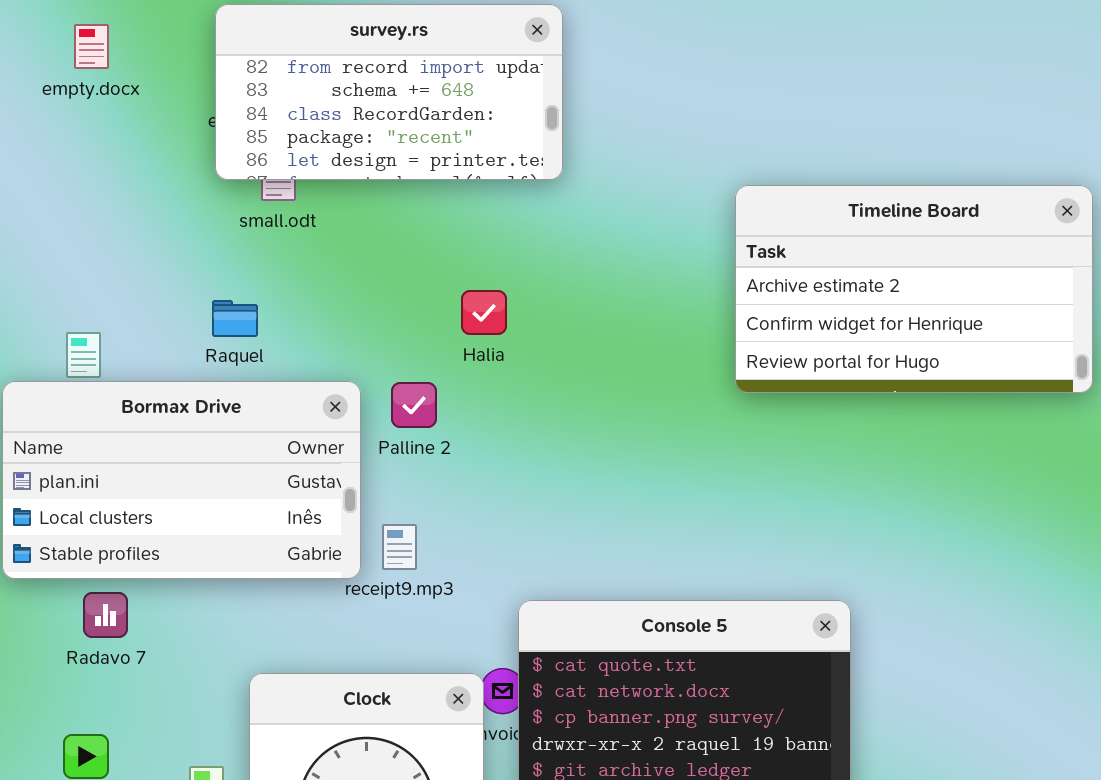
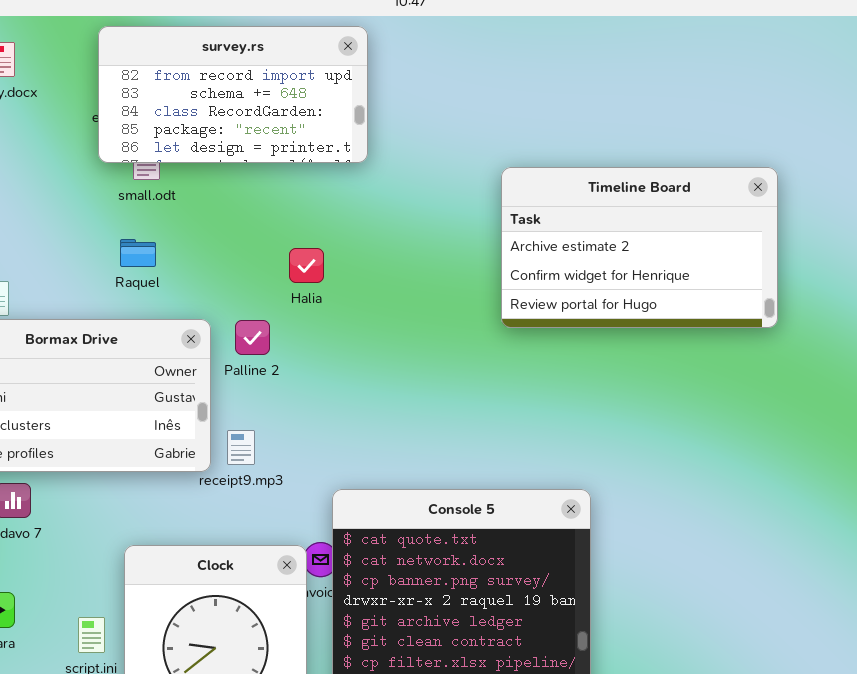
Raquel: [212,300,258,337] -> [120,239,156,267], moved

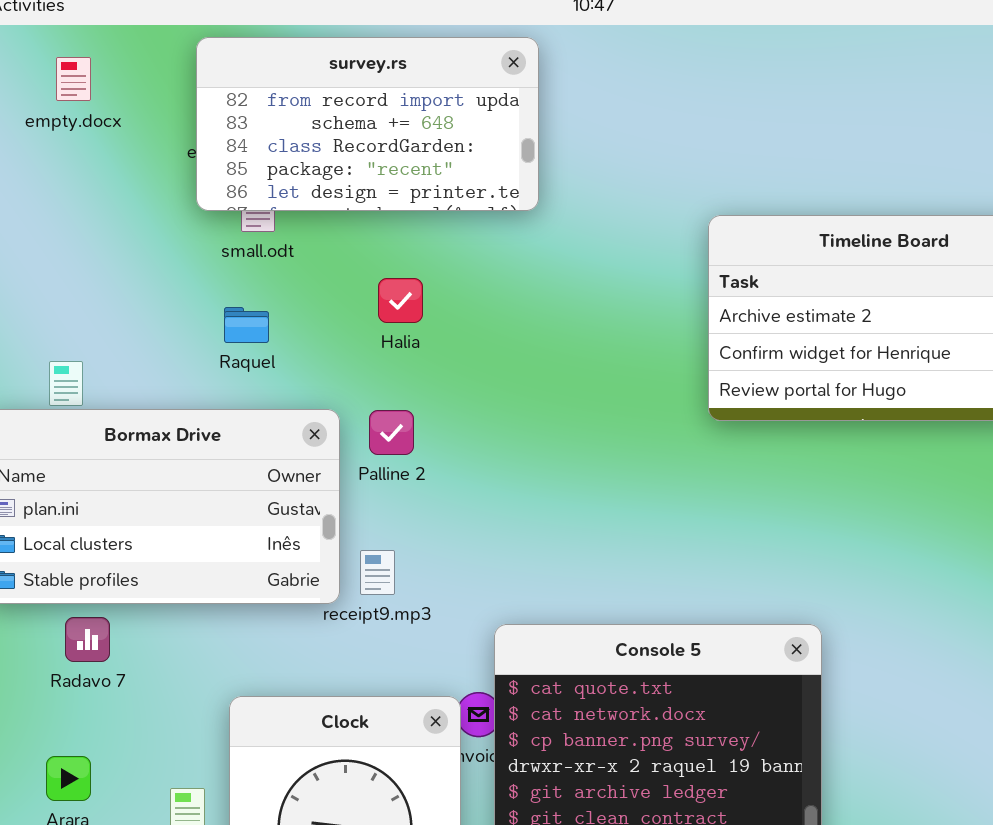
Halia: [289,248,324,283] -> [378,278,423,323], moved

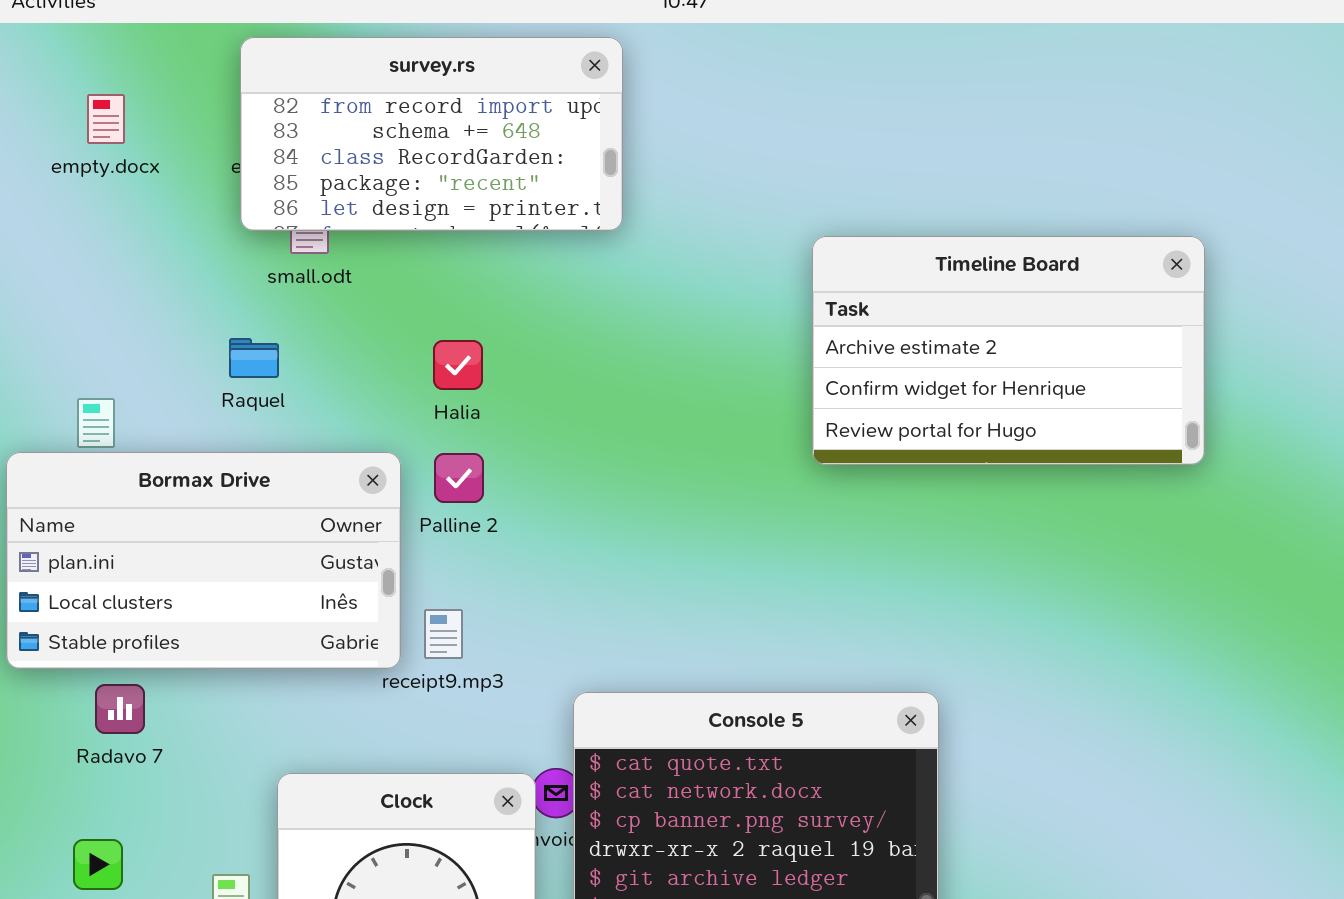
empty.docx: [56,57,91,101] -> [87,94,125,144], moved
Halia: [378,278,423,323] -> [433,340,483,390], moved
Raquel: [224,307,269,343] -> [229,338,279,378], moved

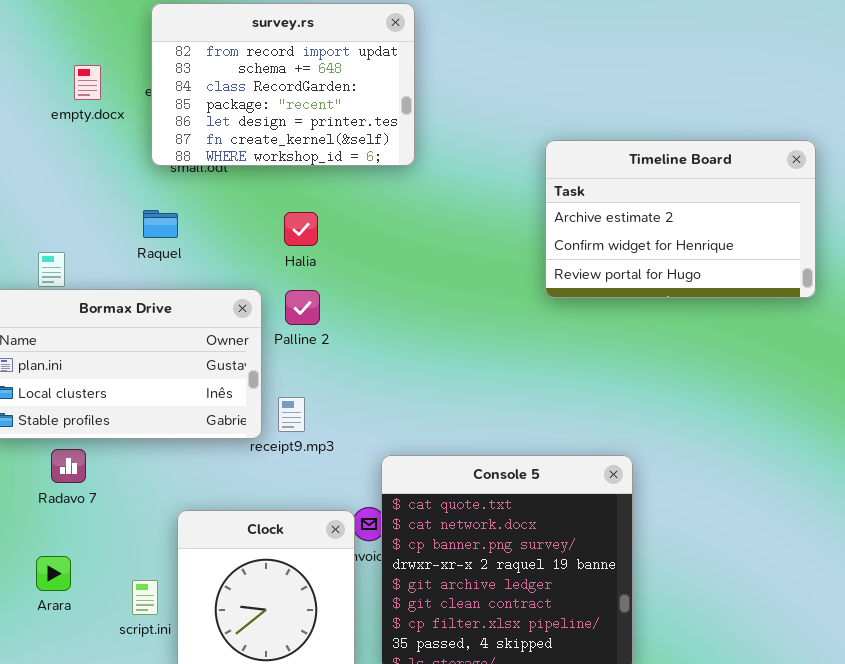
survey.rs: [240,37,623,231] -> [151,3,415,166], resized
empty.docx: [87,94,125,144] -> [74,65,101,100], moved

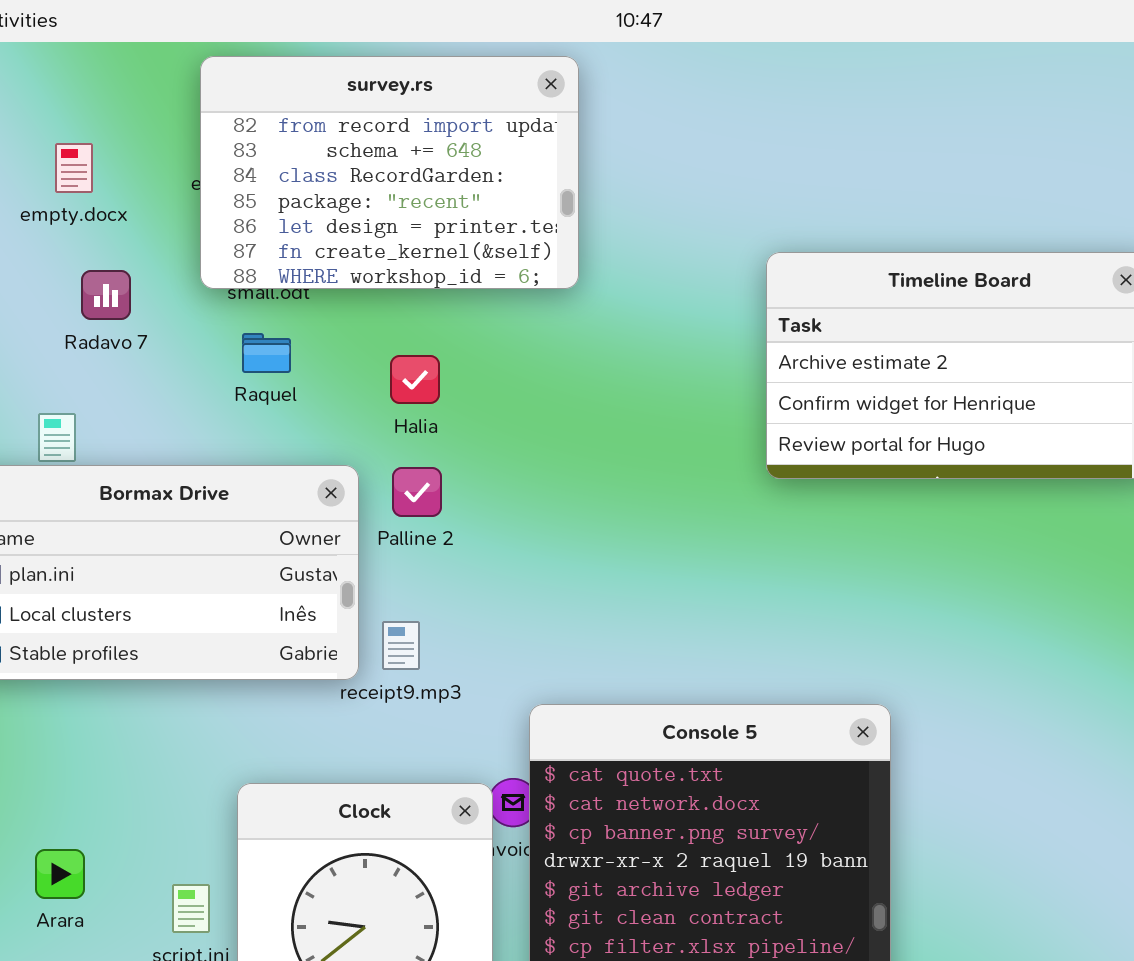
empty.docx: [74,65,101,100] -> [55,143,93,193], moved
Raquel: [143,210,178,238] -> [242,333,291,373], moved
Radavo 7: [51,449,86,483] -> [81,270,131,320], moved

